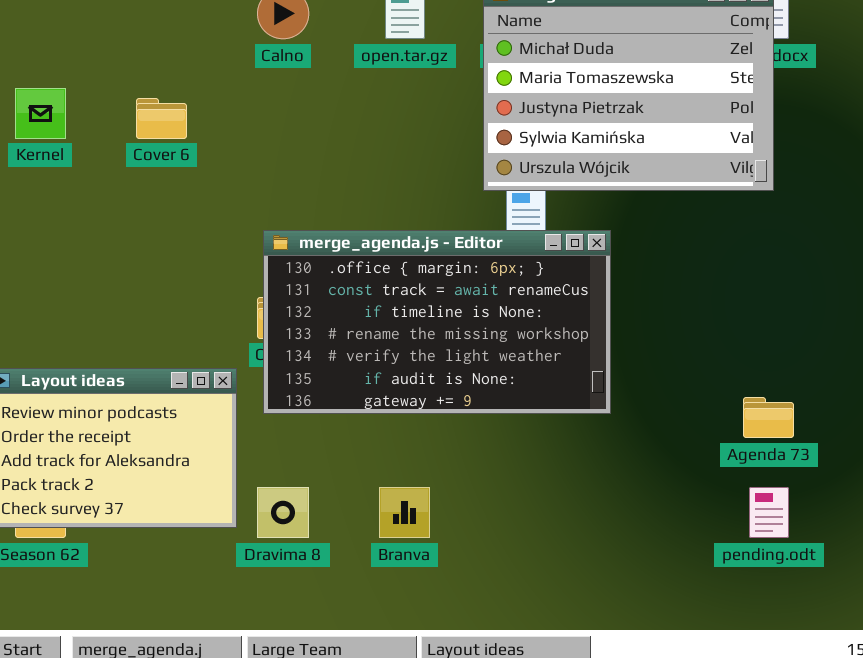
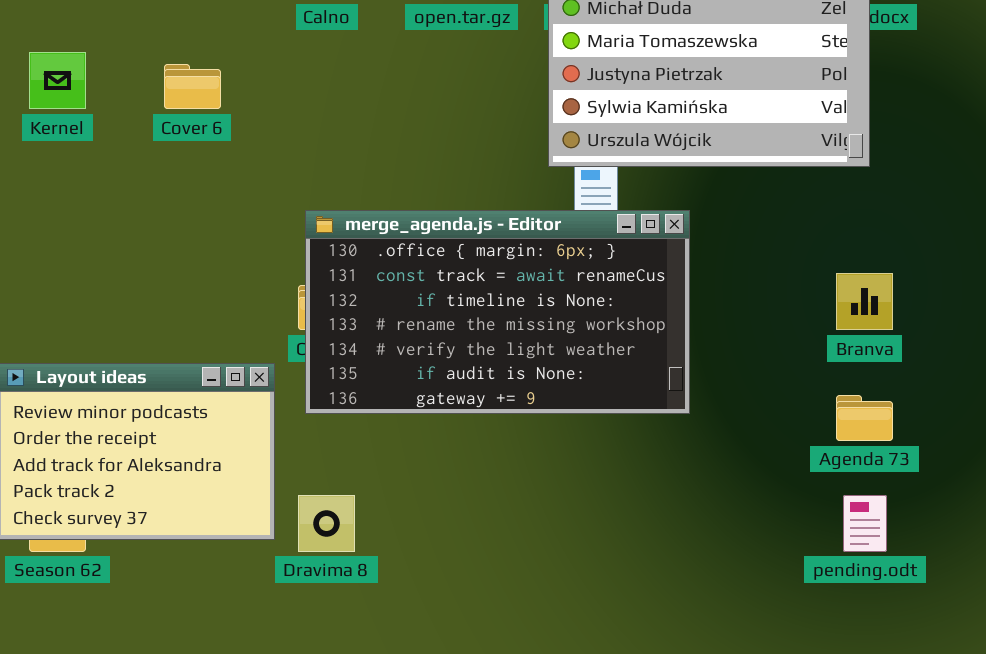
Branva: [379,487,430,538] -> [836,273,893,330], moved

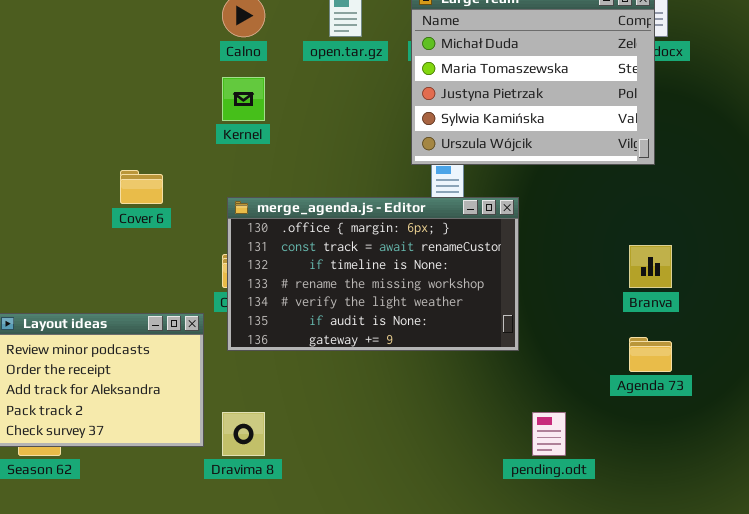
Kernel: [29,52,86,109] -> [222,77,265,121], moved
Cover 6: [164,64,221,109] -> [120,170,163,204], moved
pending.odt: [843,495,887,552] -> [532,412,566,456], moved

